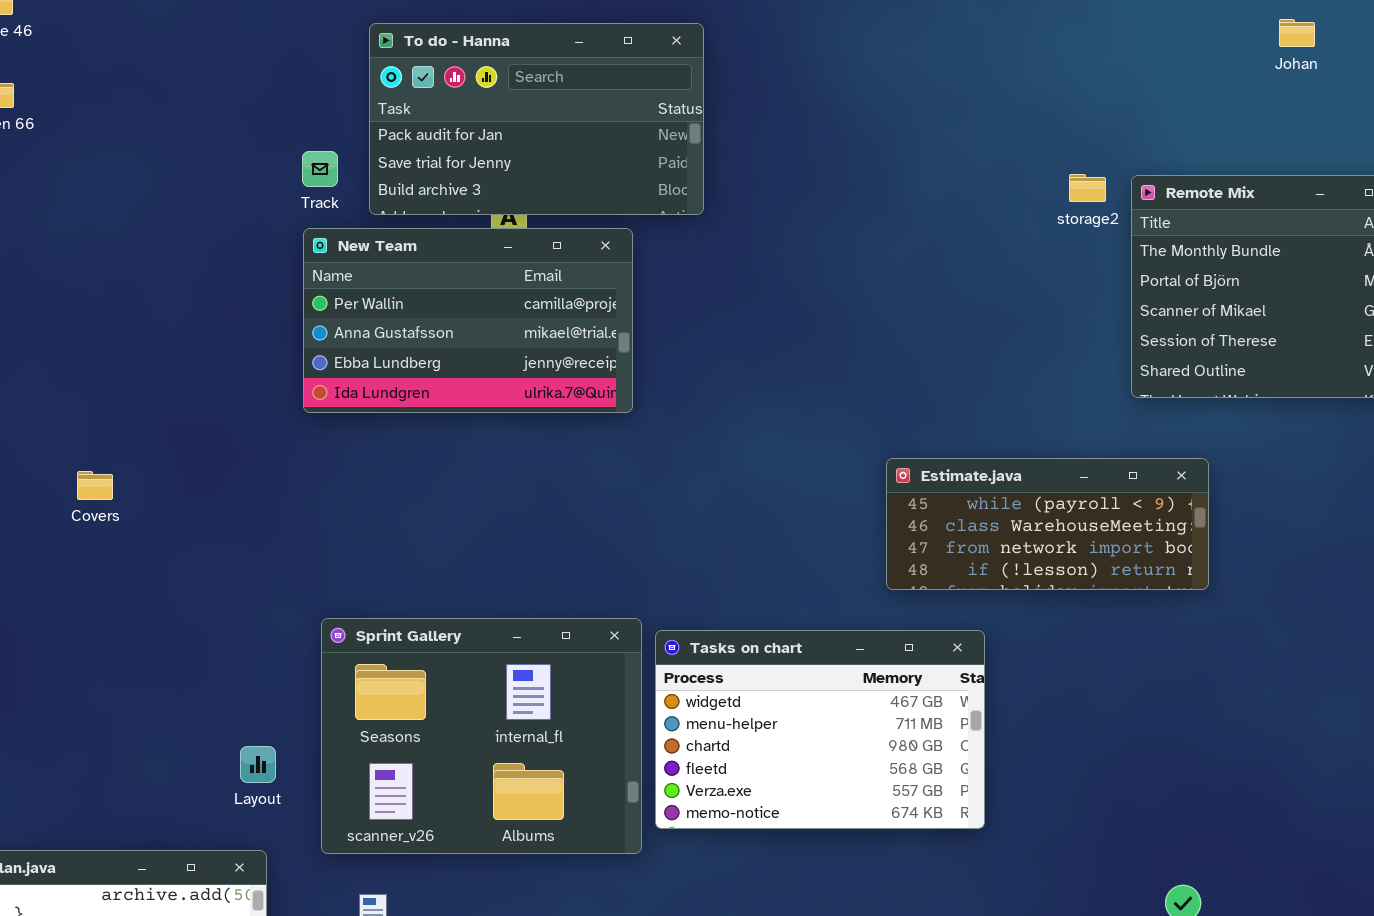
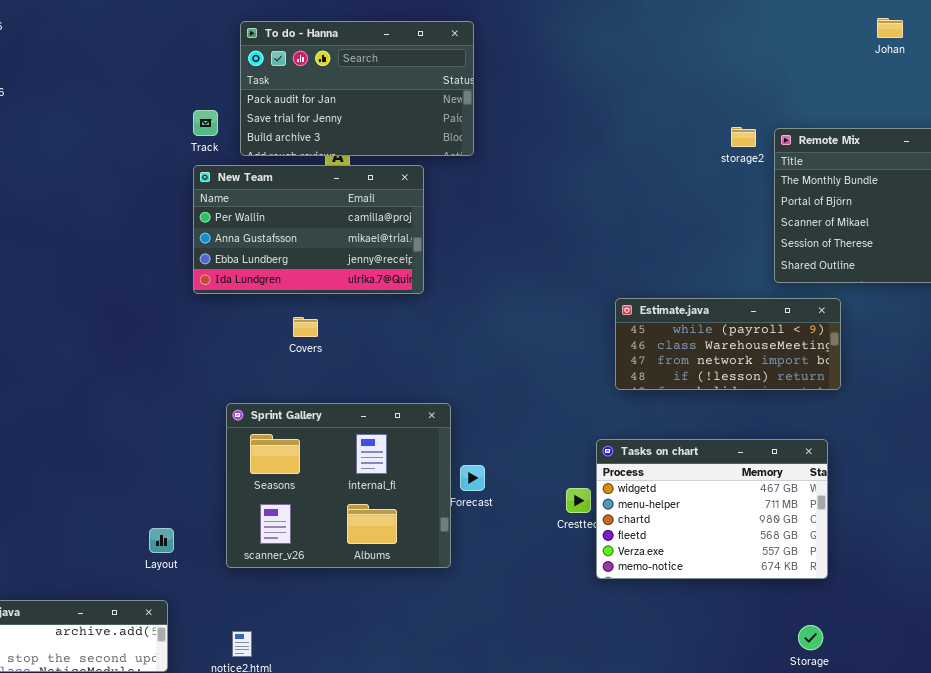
Estimate.java: [886,458,1209,590] -> [615,298,841,390], moved
Covers: [77,471,113,500] -> [293,317,318,337], moved
Sprint Gallery: [321,618,642,854] -> [226,403,451,568], moved
Tasks on chart: [655,630,985,829] -> [596,439,828,579], moved

